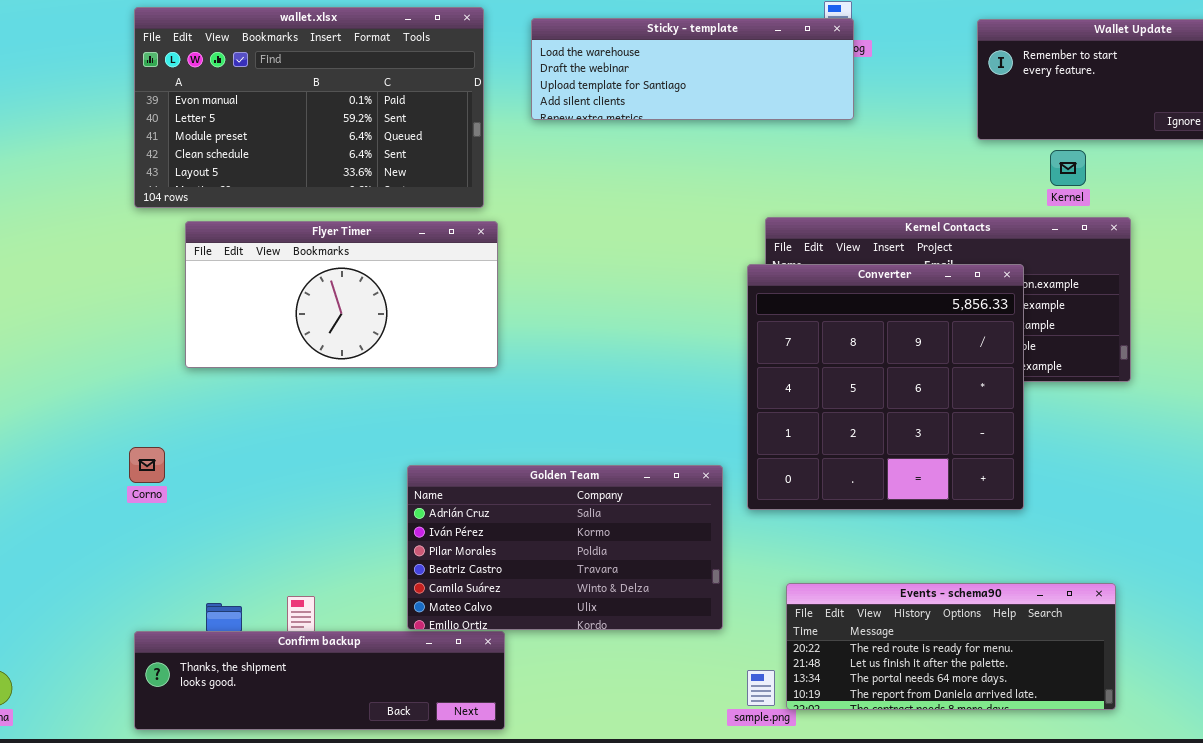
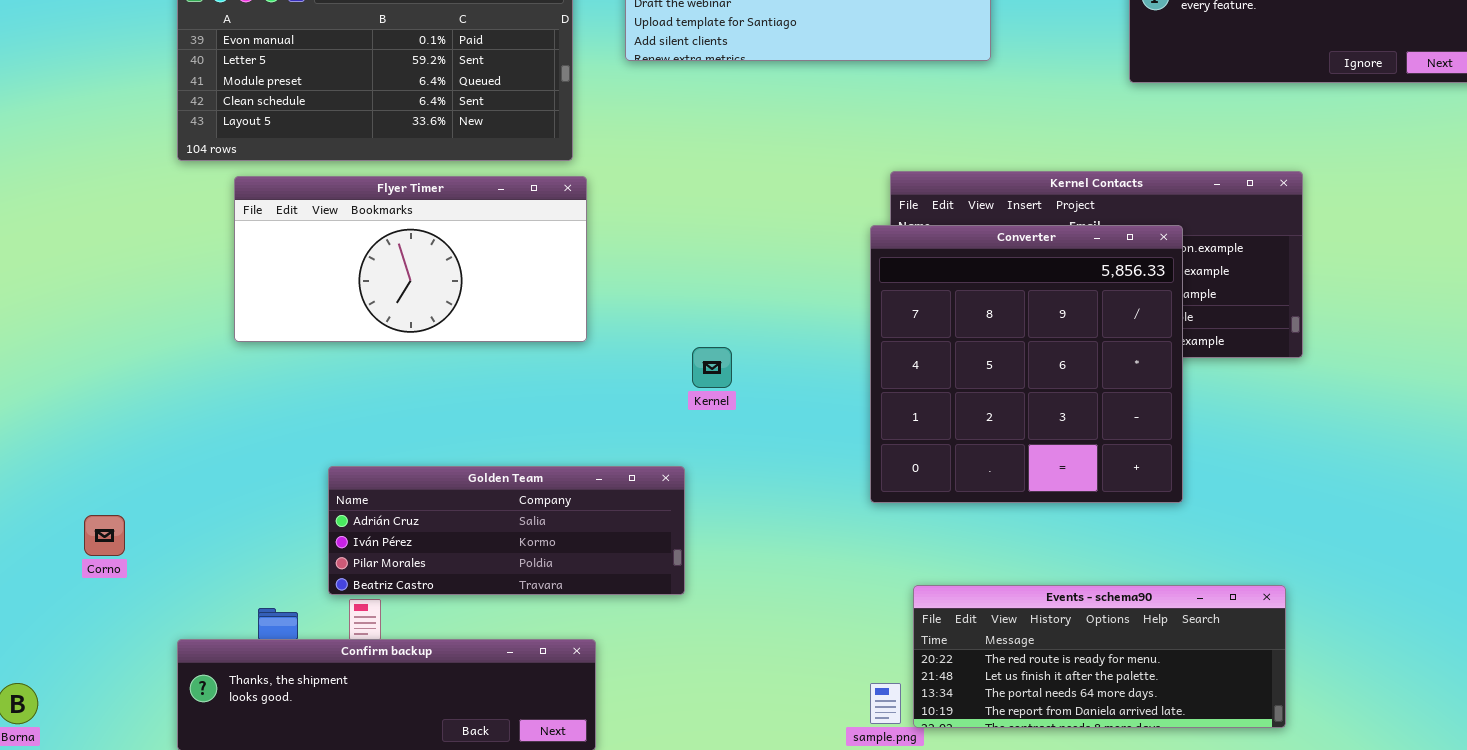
Kernel: [1050,150,1086,186] -> [692,347,732,388], moved
Corno: [129,447,165,483] -> [84,515,125,556], moved
Golden Team: [407,465,723,630] -> [328,466,685,595], moved, resized

